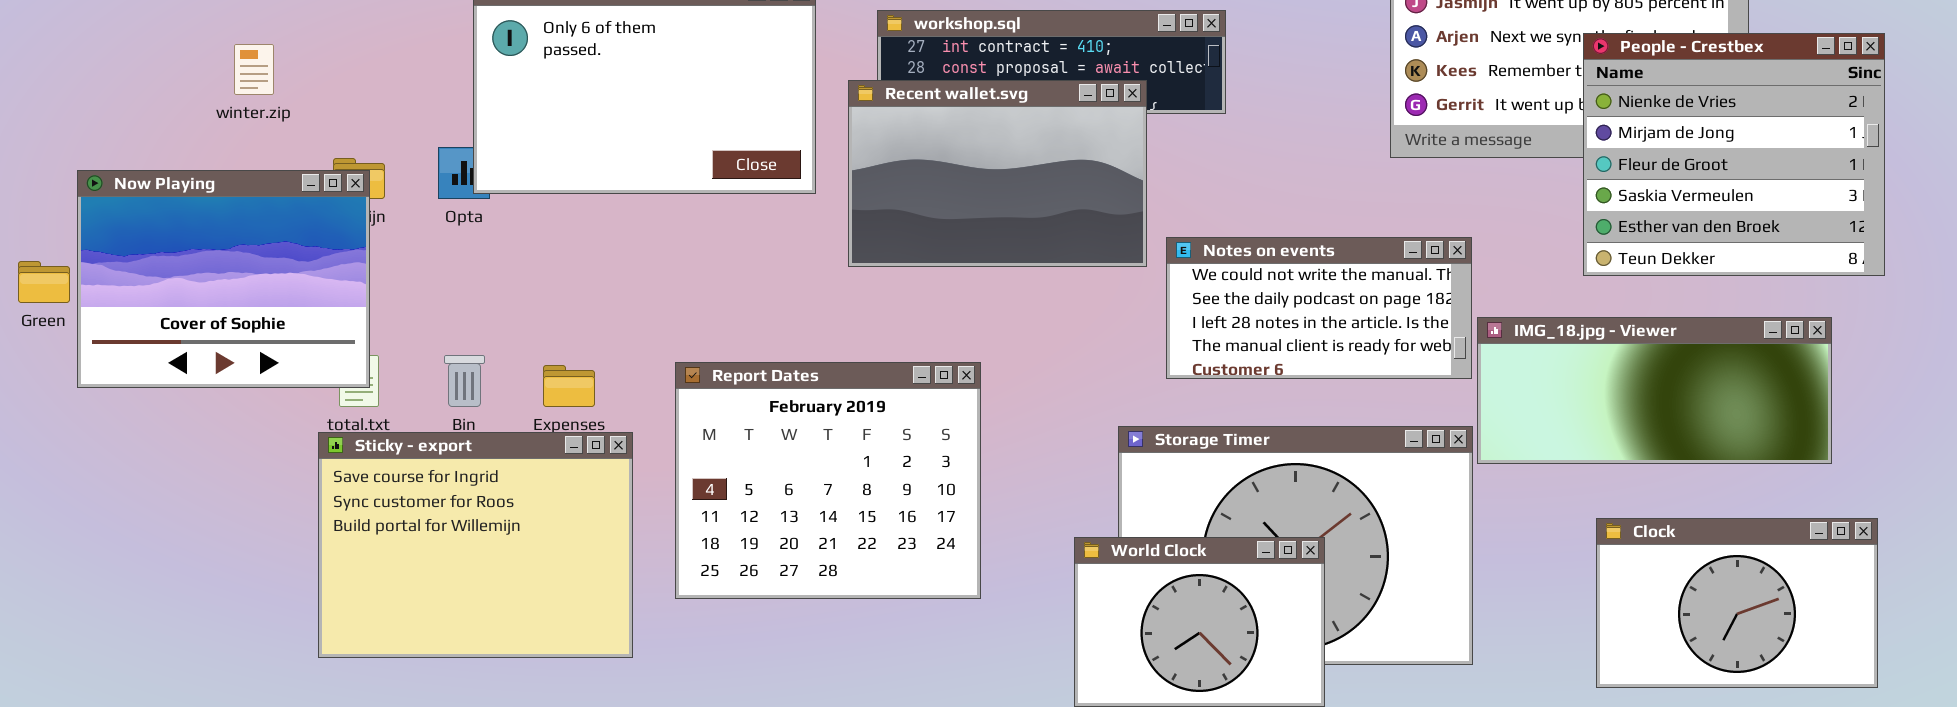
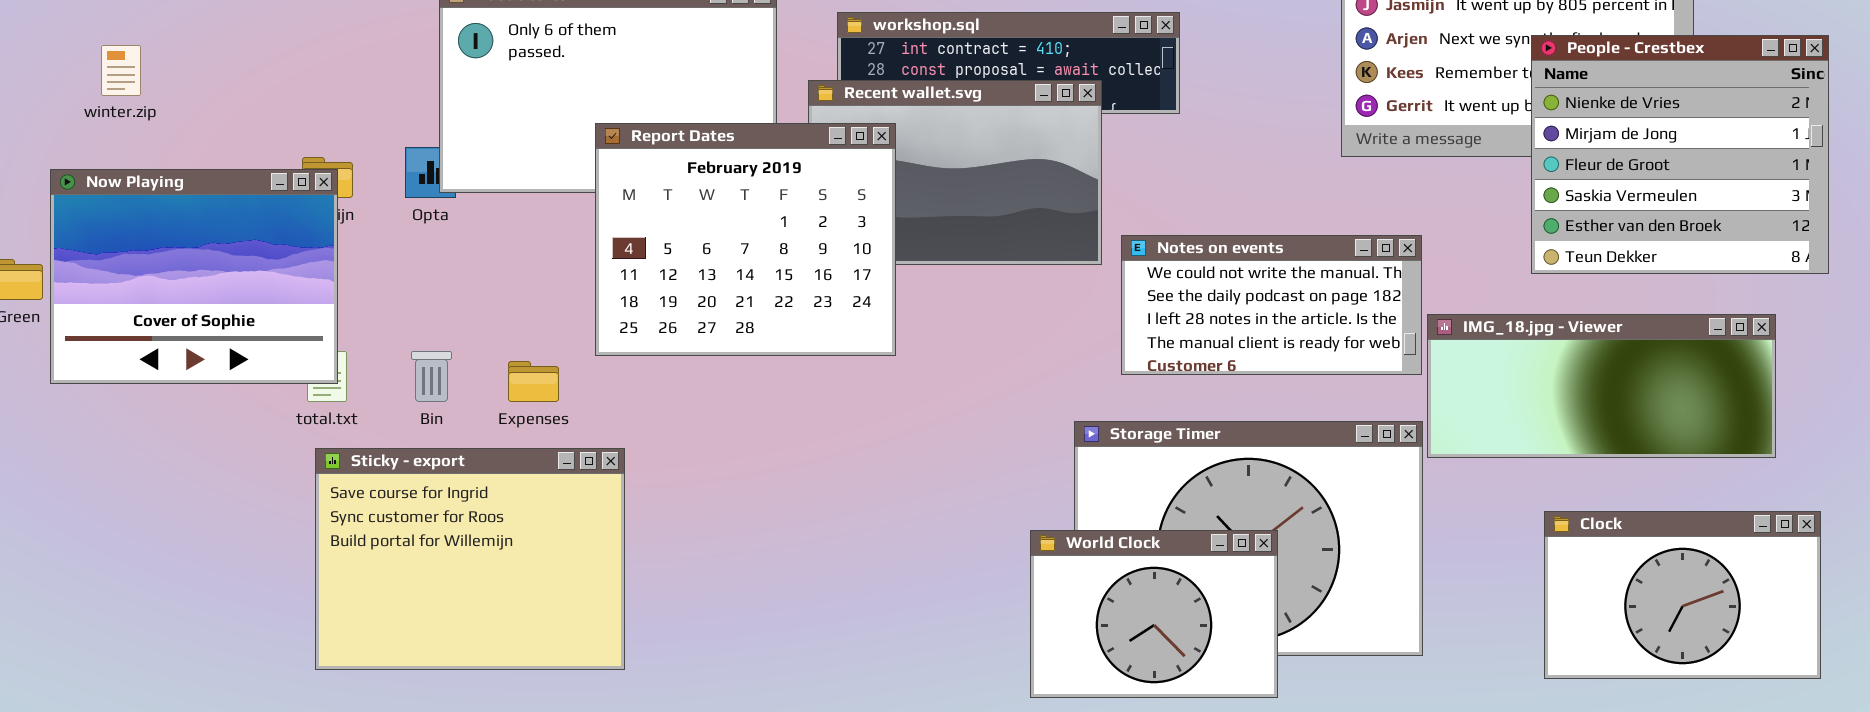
winter.zip: [234,44,274,95] -> [101,45,141,96], moved
Report Dates: [675,362,981,599] -> [595,123,896,356], moved
Sticky - export: [318,432,633,658] -> [315,448,625,670], moved

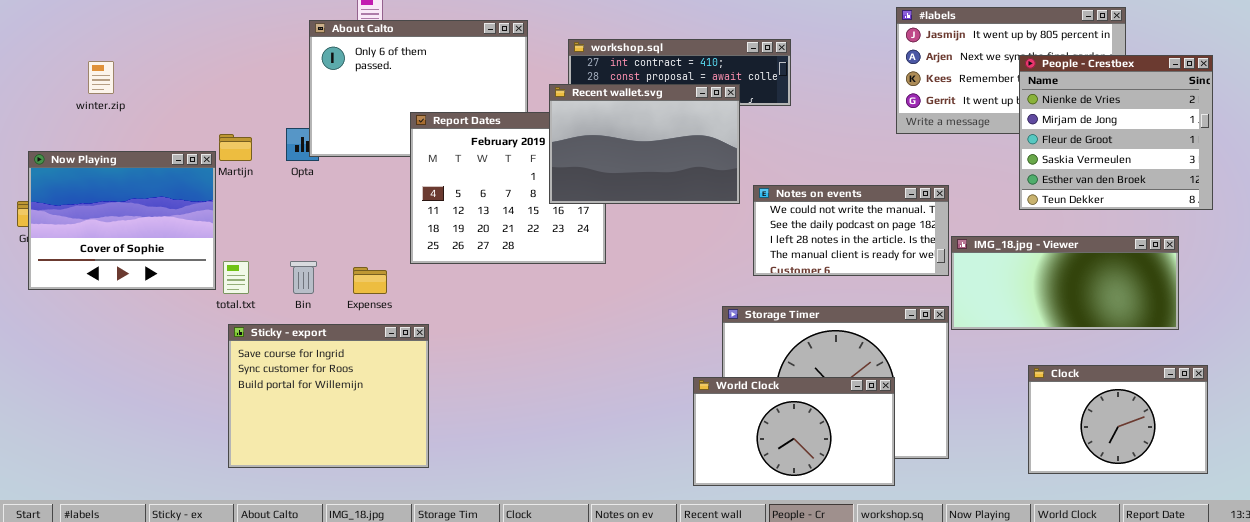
Recent wallet.svg: [808,80,1102,265] -> [549,84,740,204], raised
Now Playing: [50,169,338,384] -> [28,151,216,290], moved
World Clock: [1030,530,1278,698] -> [693,377,895,486], resized

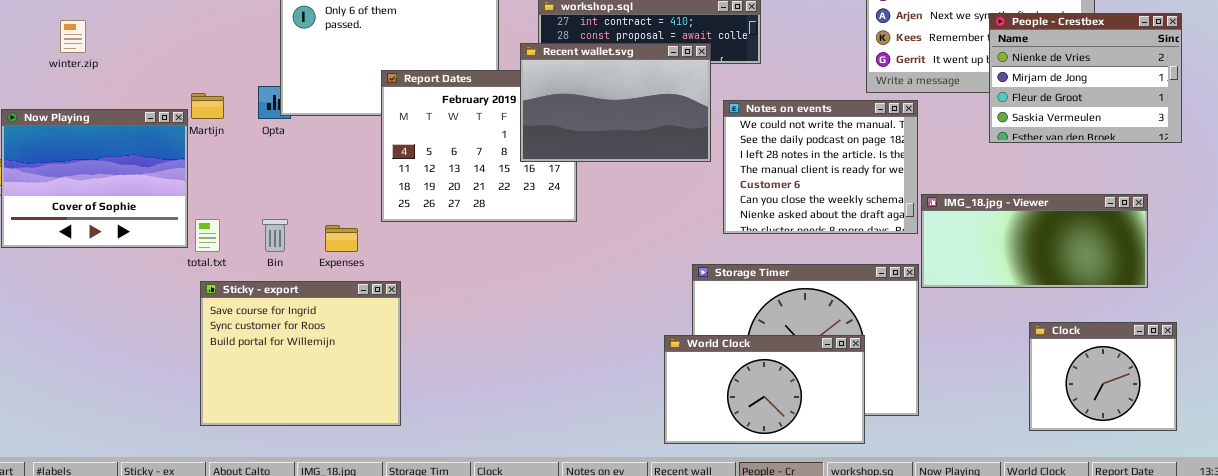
People - Crestbex: [1019,55,1213,210] -> [989,13,1182,143], resized
Notes on events: [753,185,949,276] -> [723,100,918,234], resized
Clock: [1028,365,1208,474] -> [1029,322,1177,431], resized

